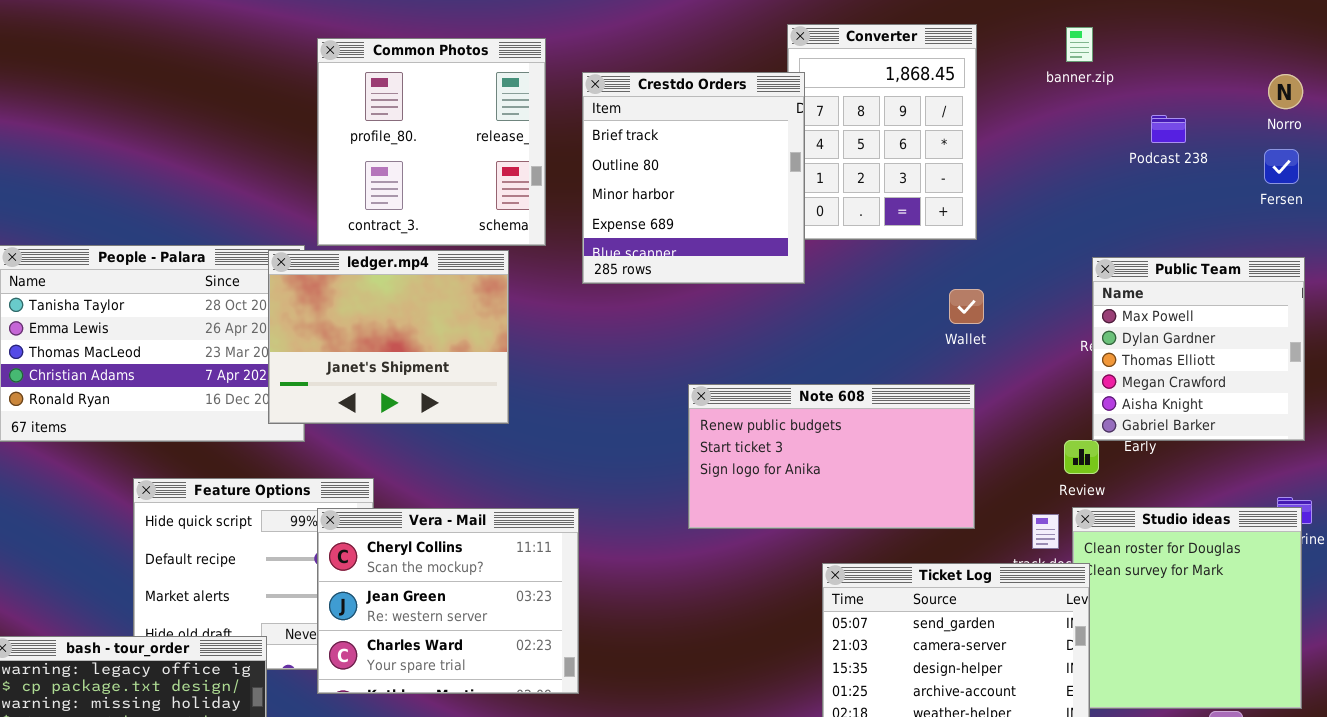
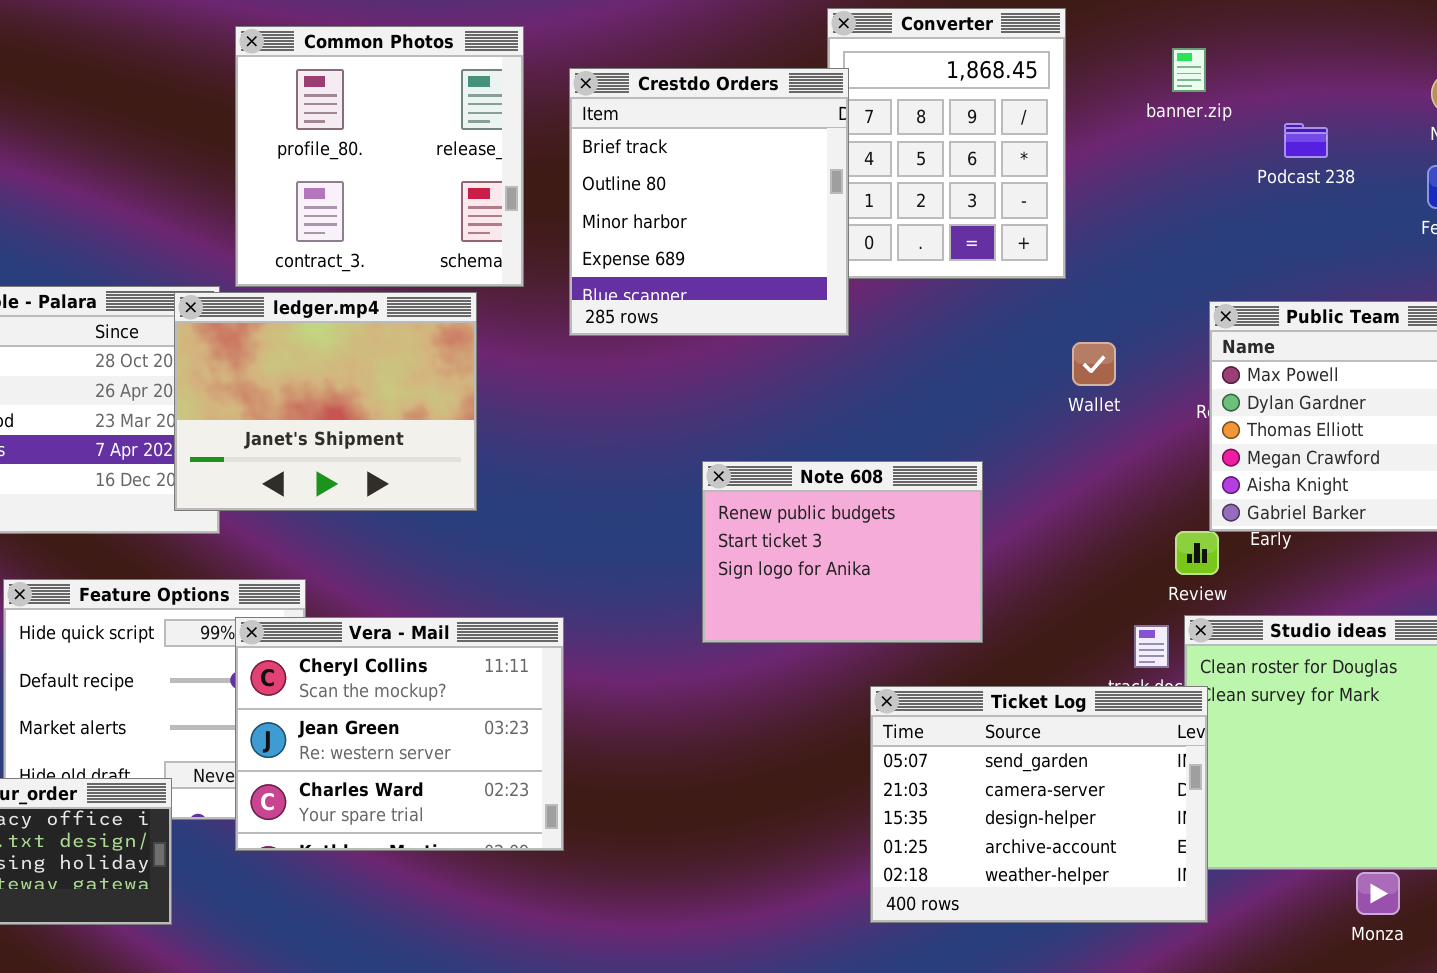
banner.zip: [1066,27,1093,62] -> [1172,48,1206,92], moved
Wallet: [949,289,984,324] -> [1072,342,1116,386], moved
Note 608: [688,384,975,529] -> [702,461,983,643], resized

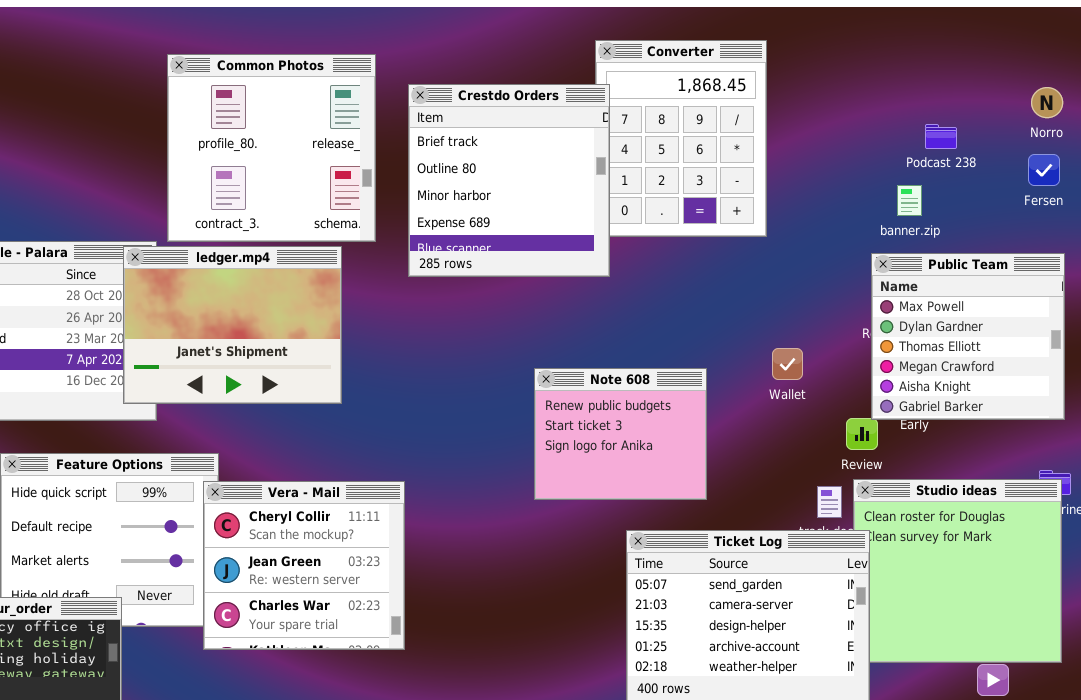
banner.zip: [1172,48,1206,92] -> [897,185,922,216], moved
Wallet: [1072,342,1116,386] -> [772,348,803,380], moved
Note 608: [702,461,983,643] -> [534,368,707,500], resized
Vera - Mail: [235,617,564,851] -> [203,481,405,650], resized

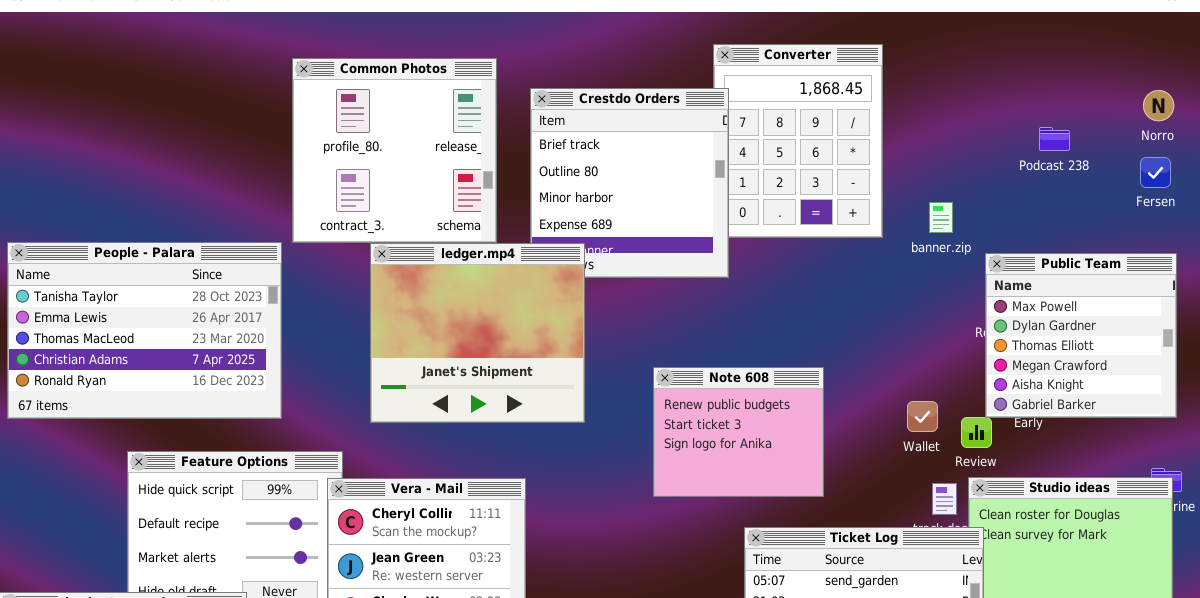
banner.zip: [897,185,922,216] -> [929,202,953,233], moved
ledger.mp4: [123,246,342,404] -> [370,243,585,423], moved, resized
Wallet: [772,348,803,380] -> [907,401,938,432], moved

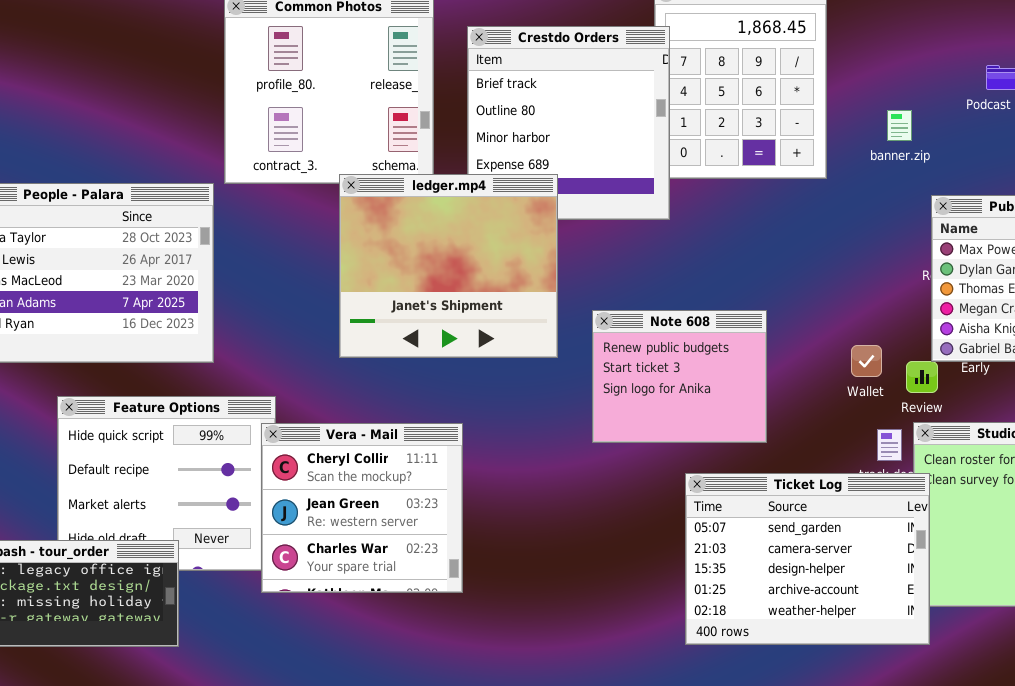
banner.zip: [929,202,953,233] -> [887,110,912,141], moved
ledger.mp4: [370,243,585,423] -> [339,174,558,358], moved

